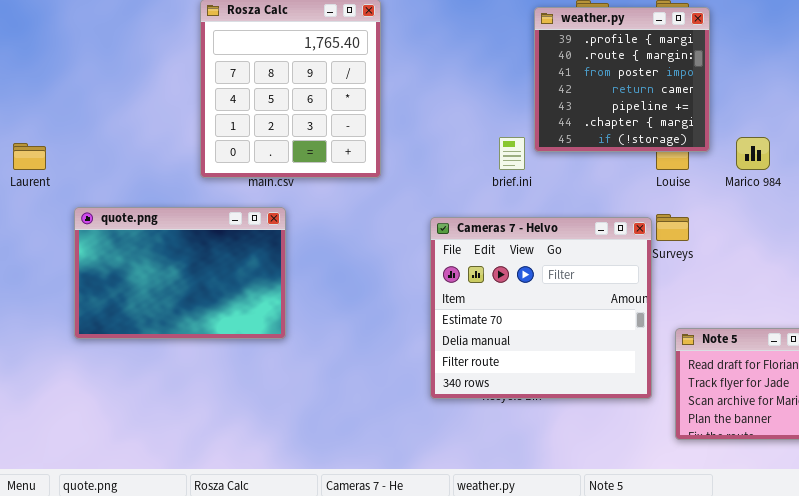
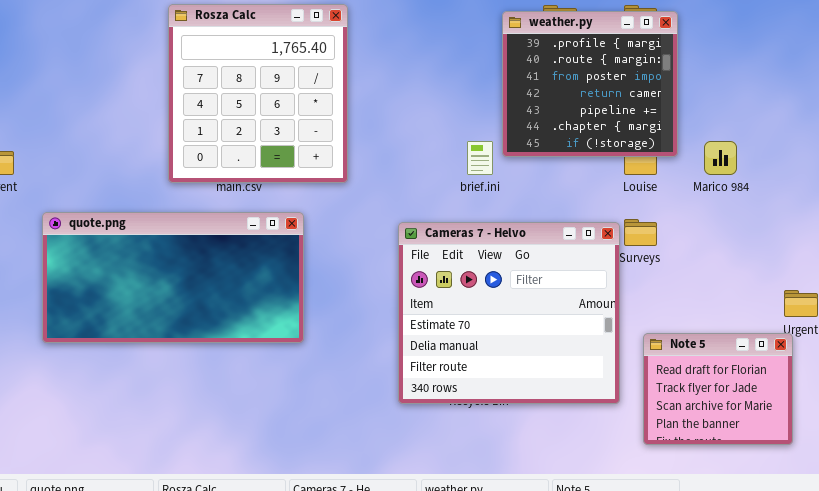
quote.png: [74,207,286,339] -> [42,212,304,343], resized

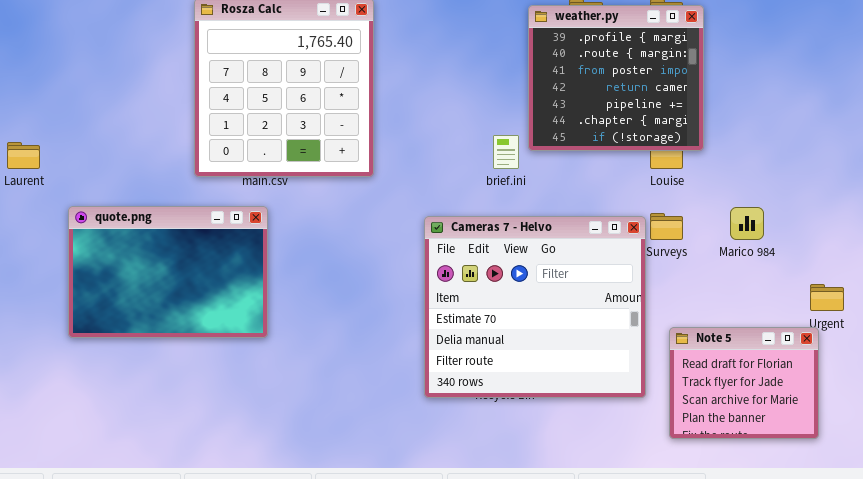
Marico 984: [704,141,737,175] -> [730,207,764,240], moved
quote.png: [42,212,304,343] -> [68,206,268,338], resized

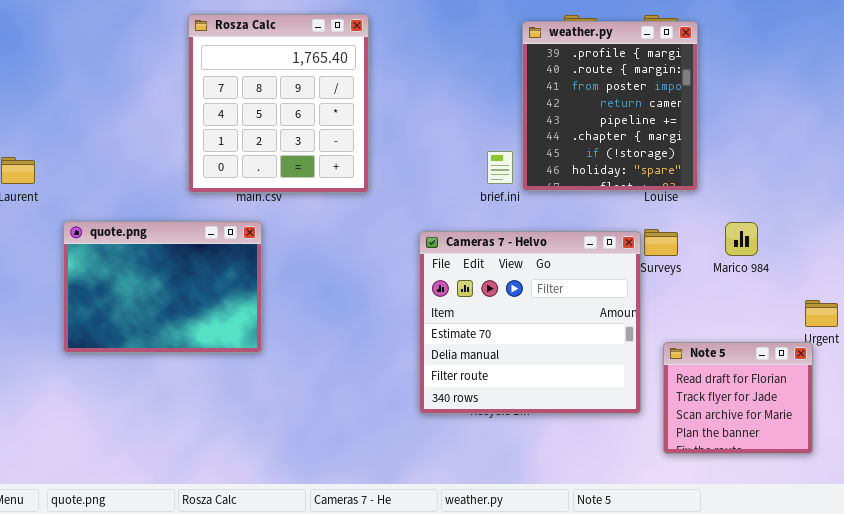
weather.py: [528,5,704,151] -> [522,21,698,191], resized

